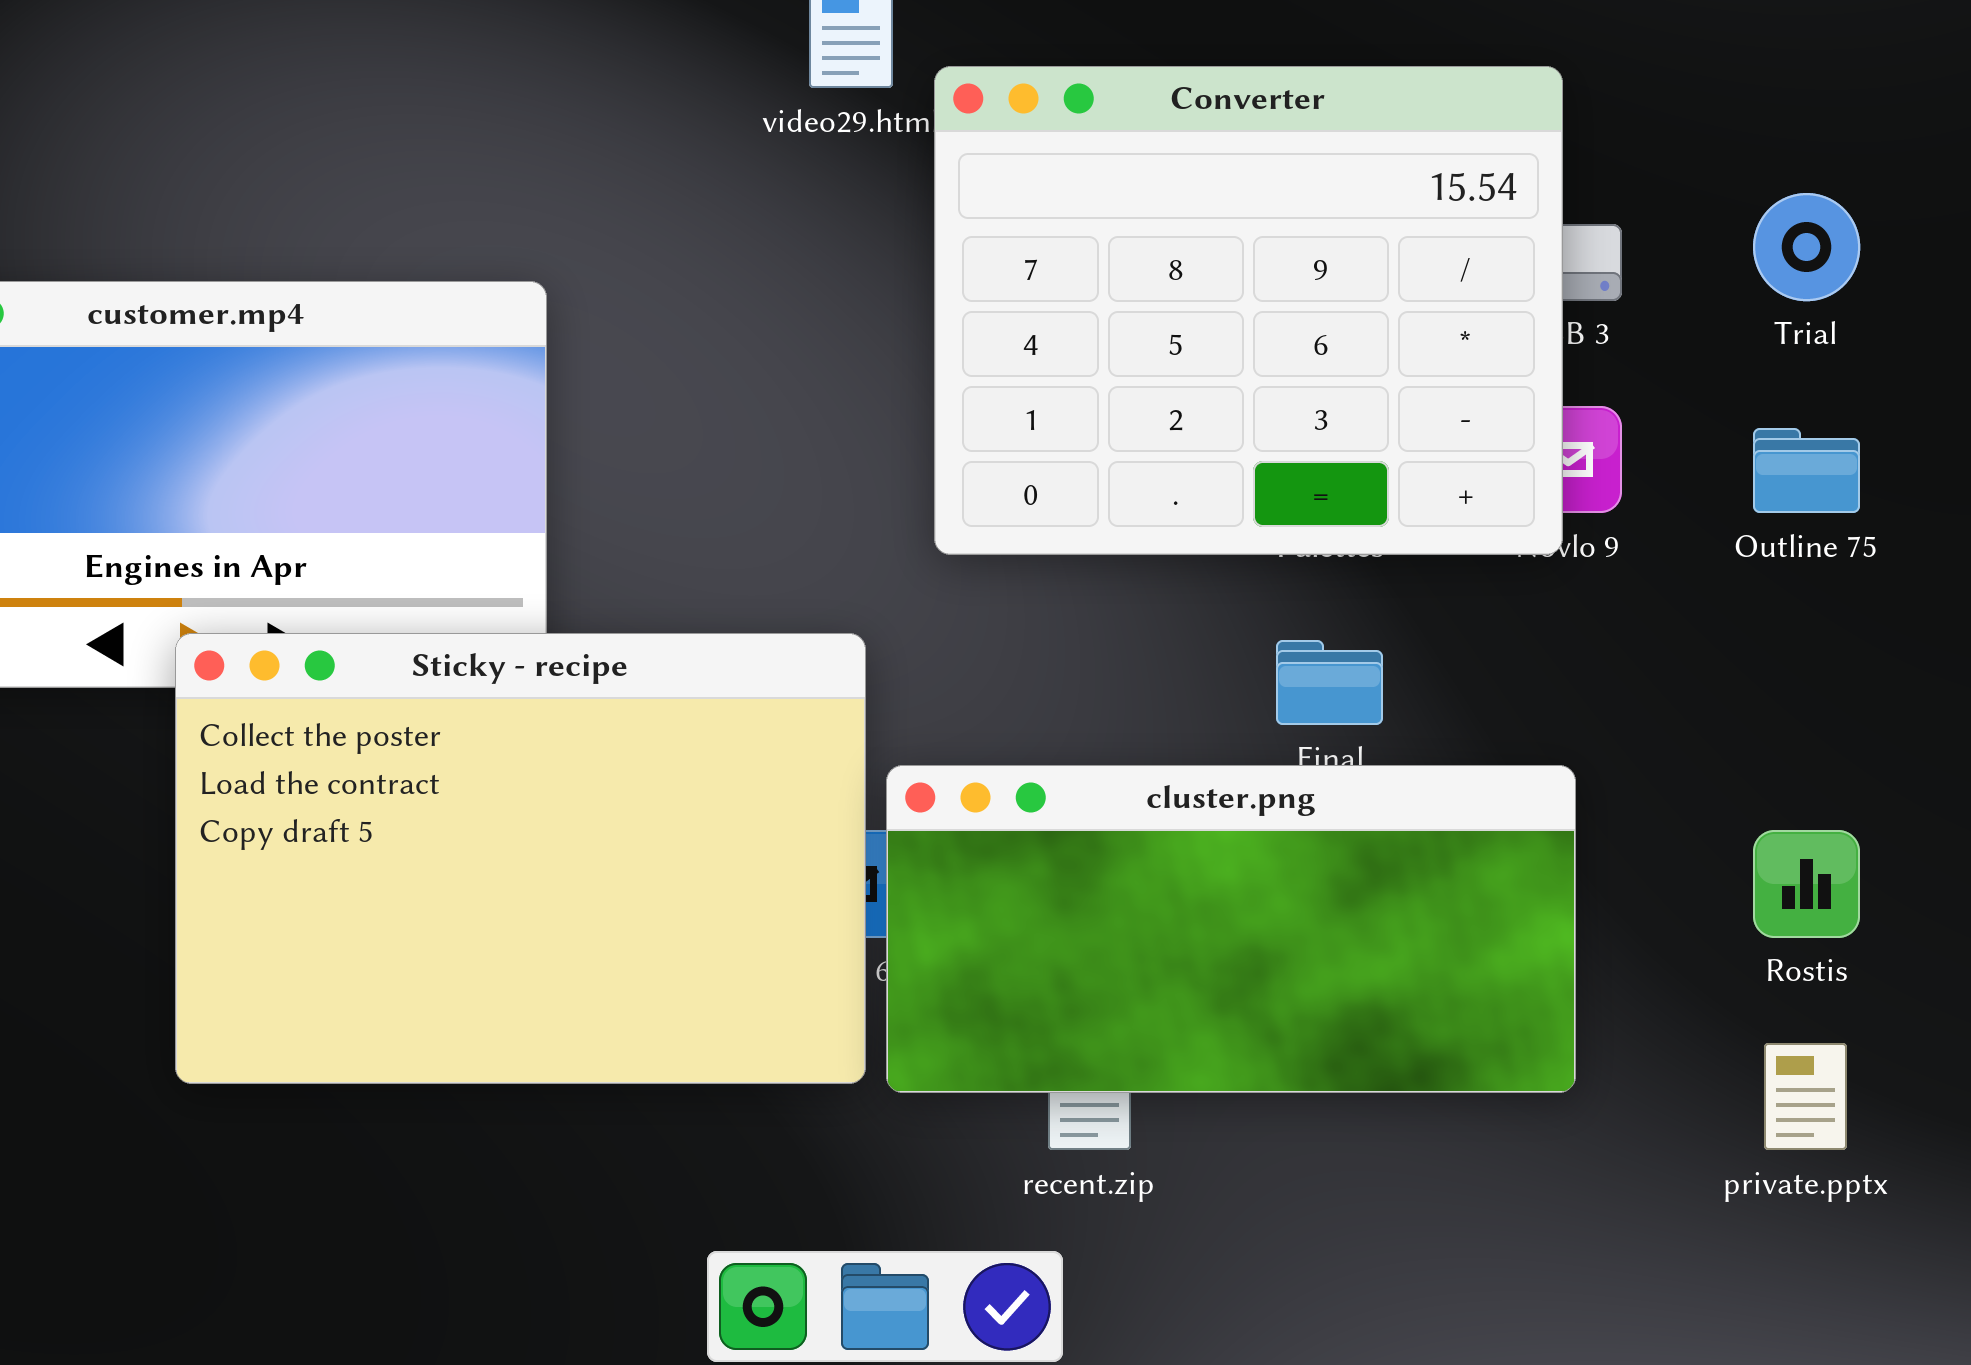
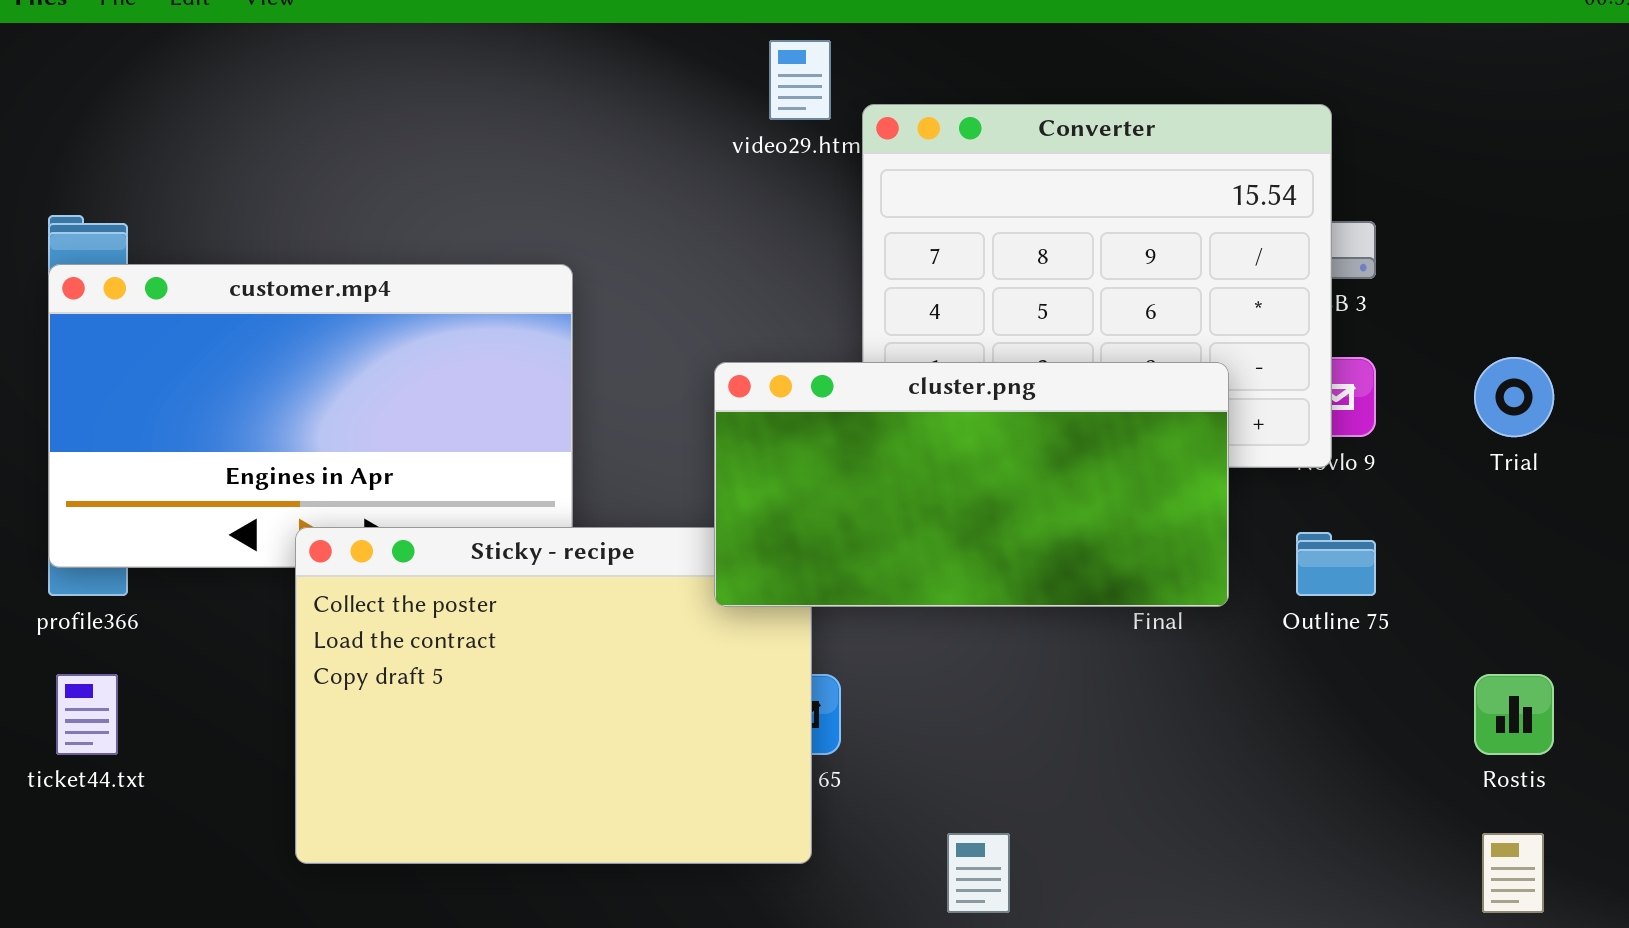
Trial: [1753,193,1860,301] -> [1474,357,1554,437], moved
Outline 75: [1753,428,1860,513] -> [1296,532,1376,596], moved
cluster.png: [886,765,1576,1093] -> [714,362,1229,607], moved

